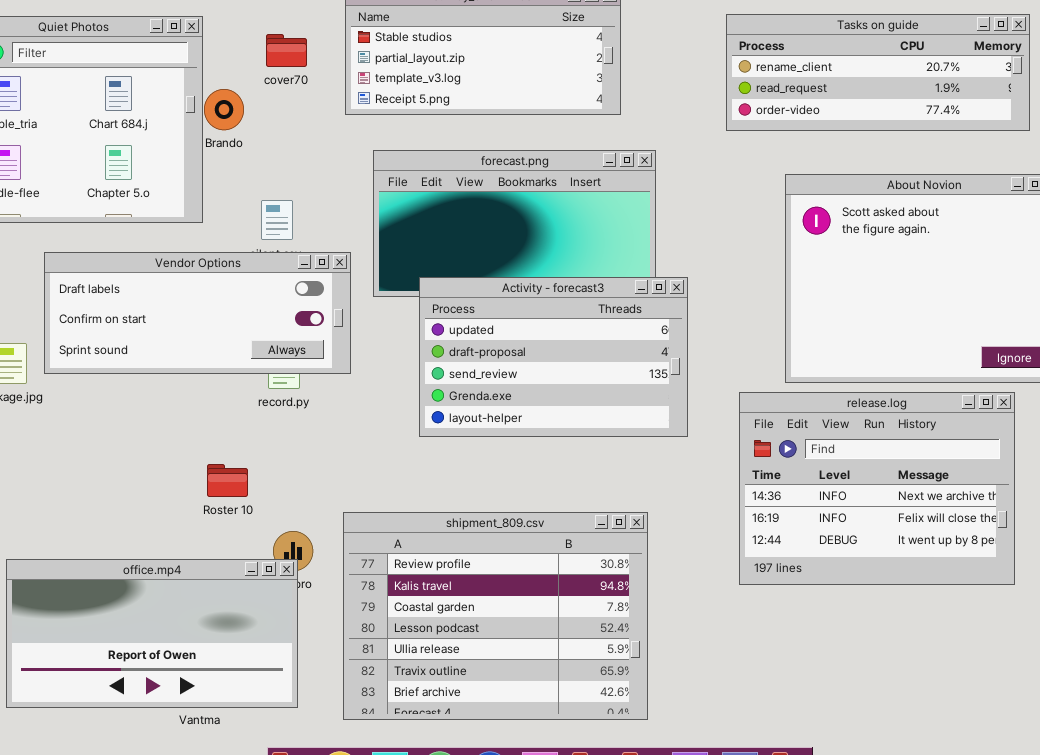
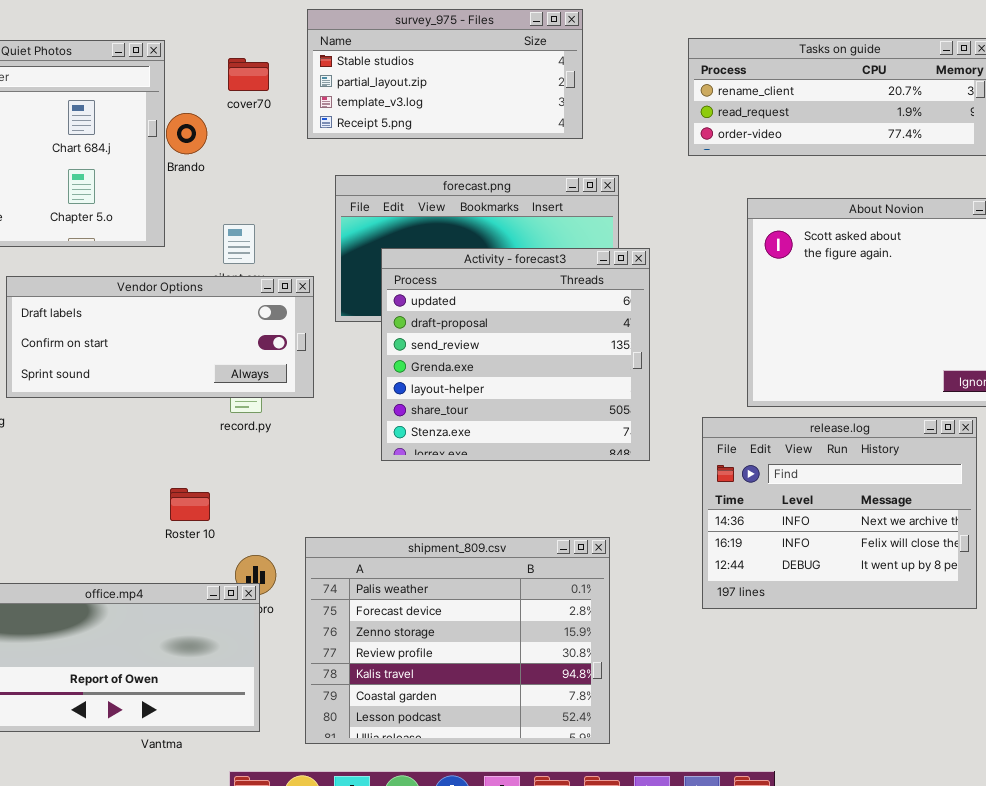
Activity - forecast3: [419,277,688,437] -> [381,248,650,461], resized
shipment_809.csv: [343,512,648,720] -> [305,537,610,744], scrolled up 3 rows

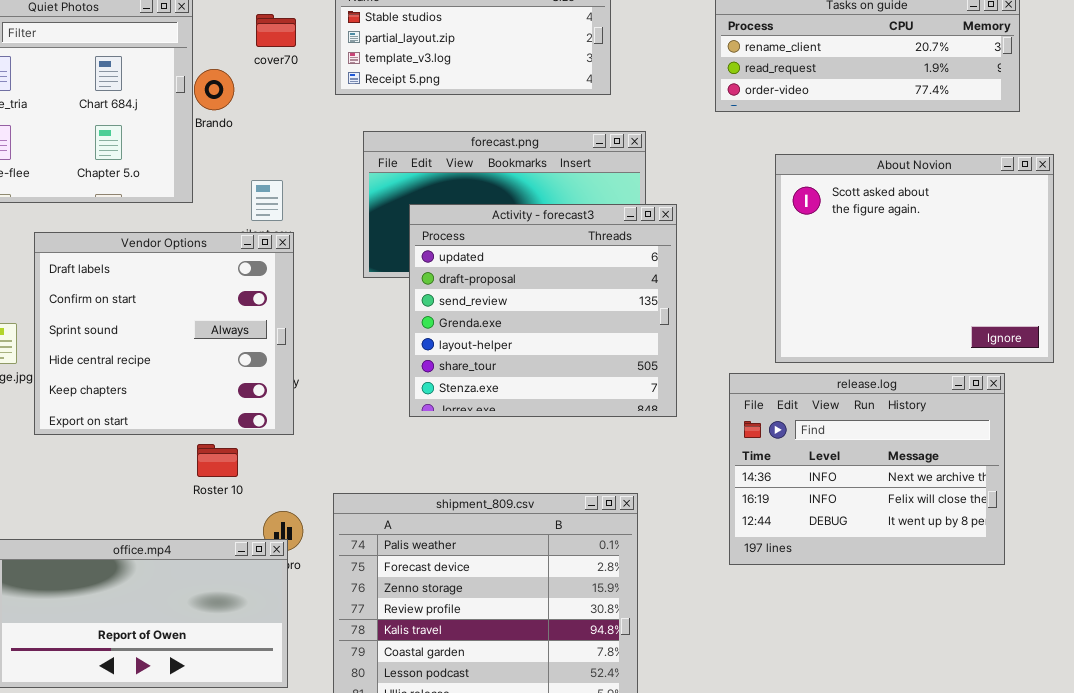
Vendor Options: [6,276,314,398] -> [34,232,294,435], resized

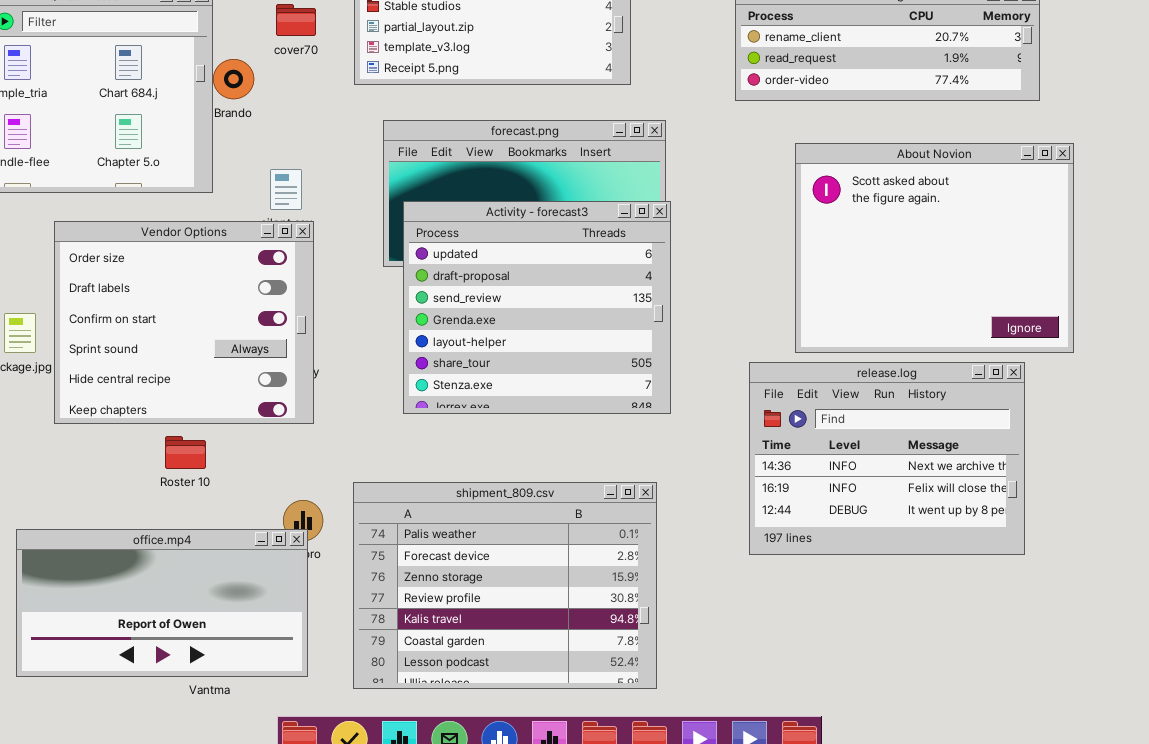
Activity - forecast3: [409,204,677,417] -> [403,201,671,414], moved
Vendor Options: [34,232,294,435] -> [54,221,314,424], scrolled up 1 row
Roster 10: [197,444,238,477] -> [165,436,206,469], moved

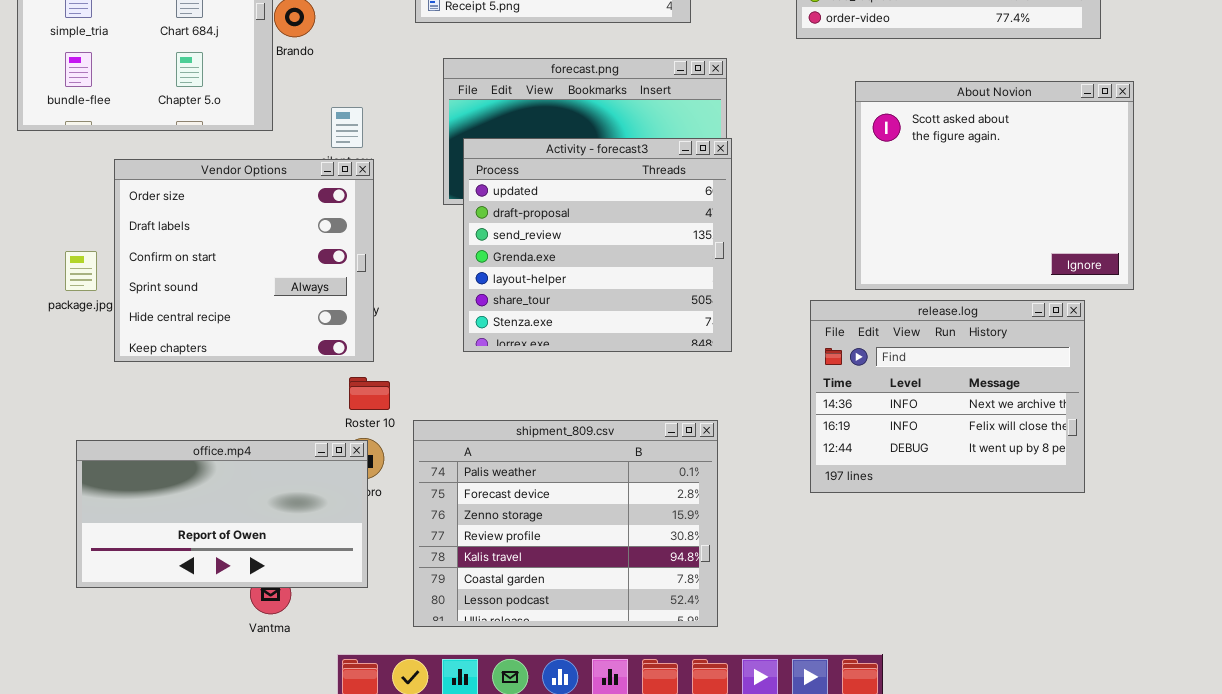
Roster 10: [165,436,206,469] -> [349,377,390,410], moved
office.mp4: [16,529,308,677] -> [76,440,368,588], moved

